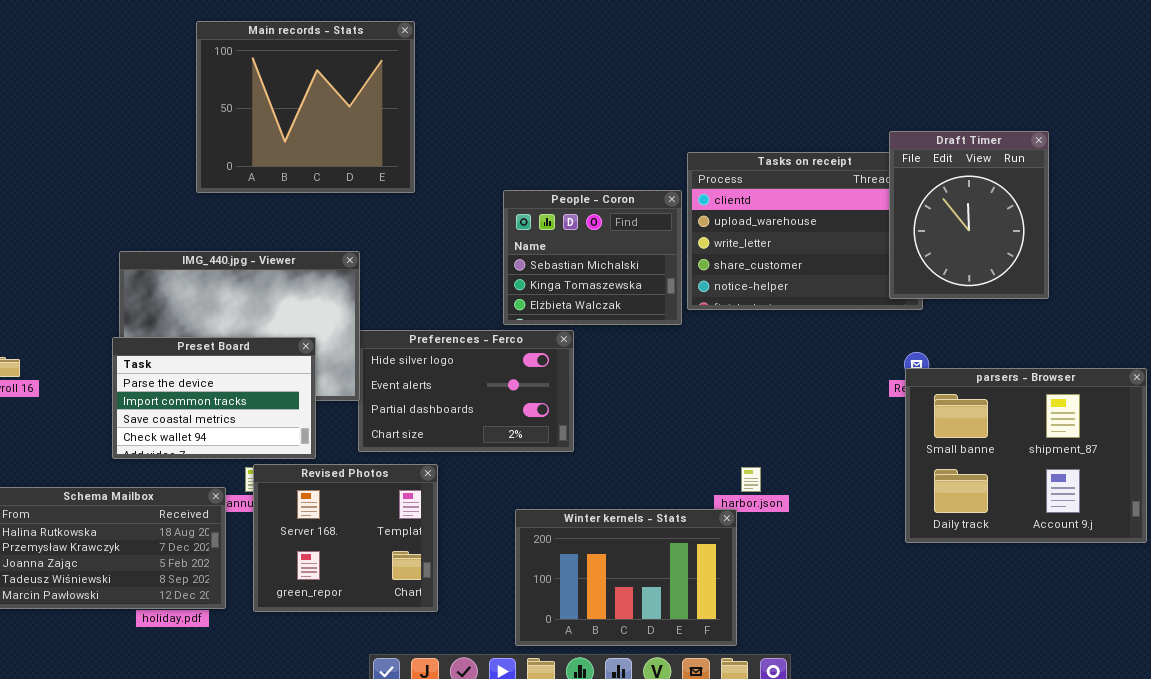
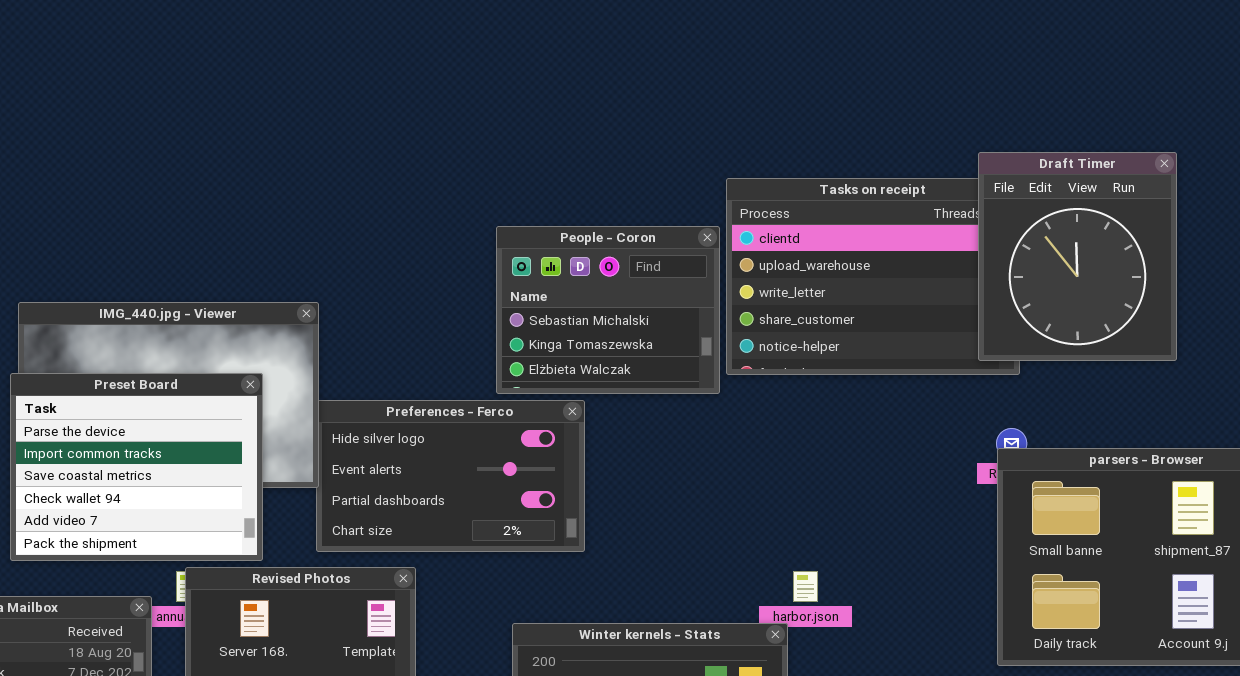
Main records - Stats: [196,21,415,193] -> none, closed
Preset Board: [112,337,316,459] -> [10,373,263,561], resized

